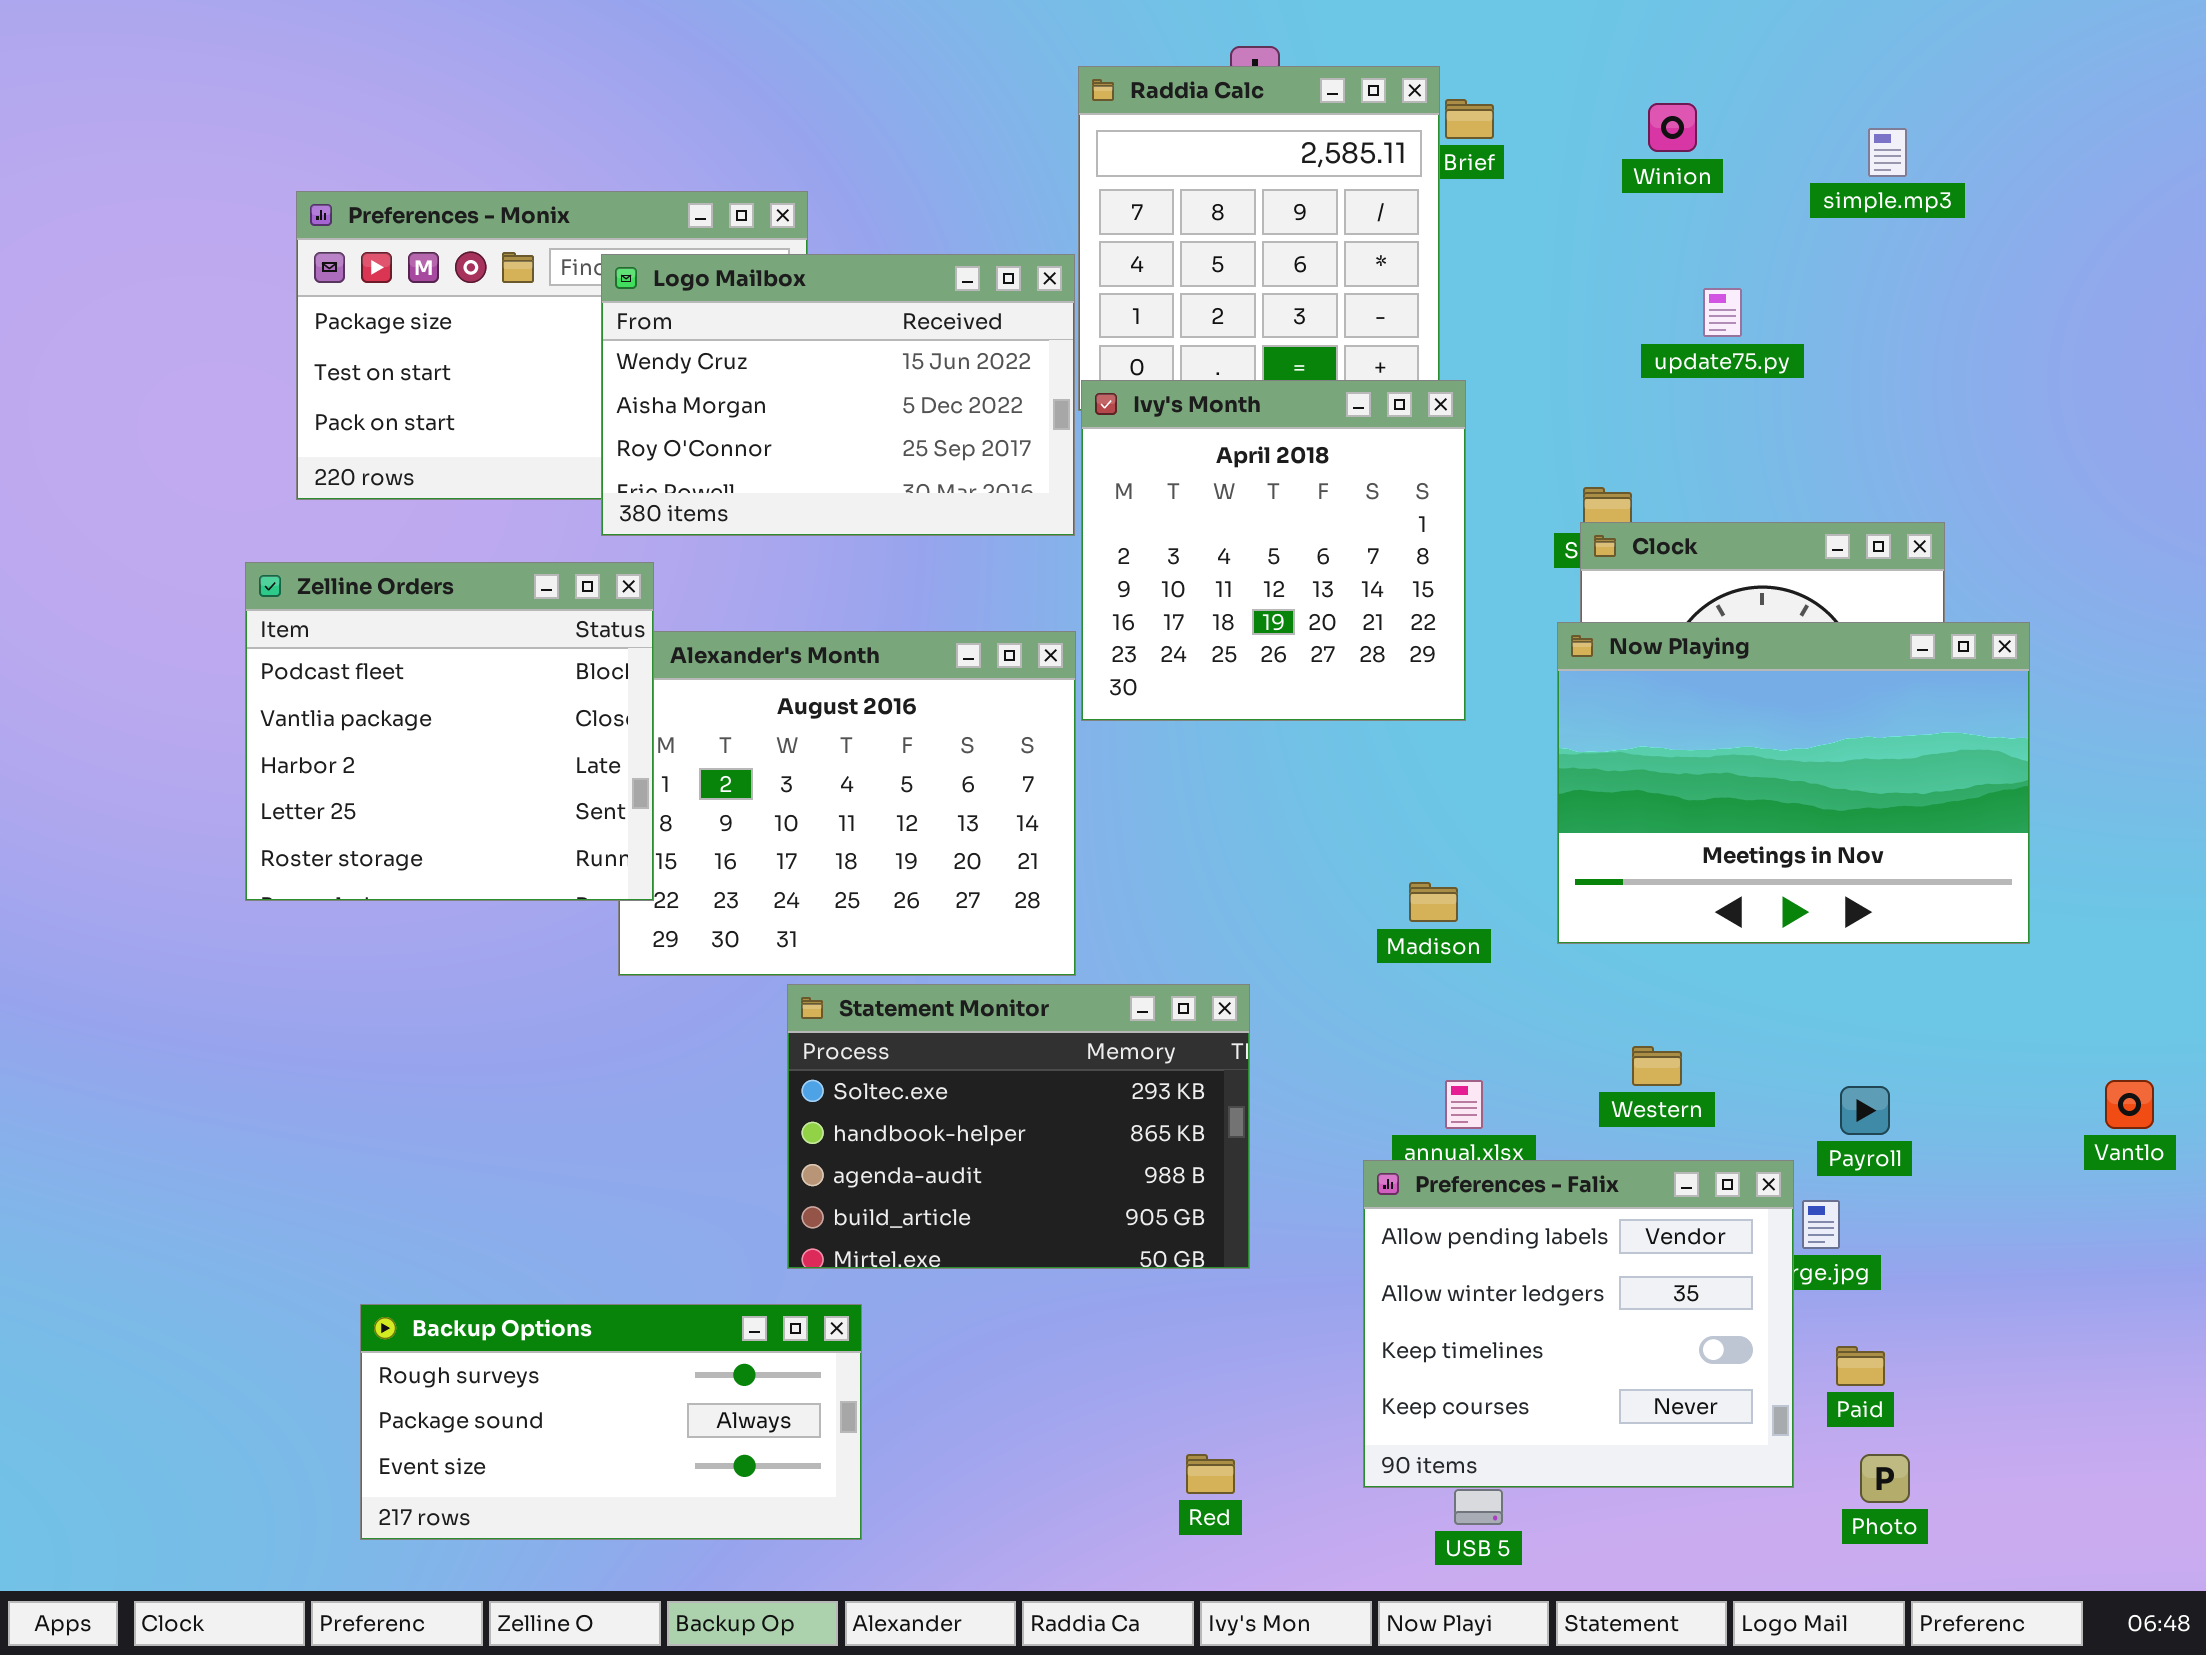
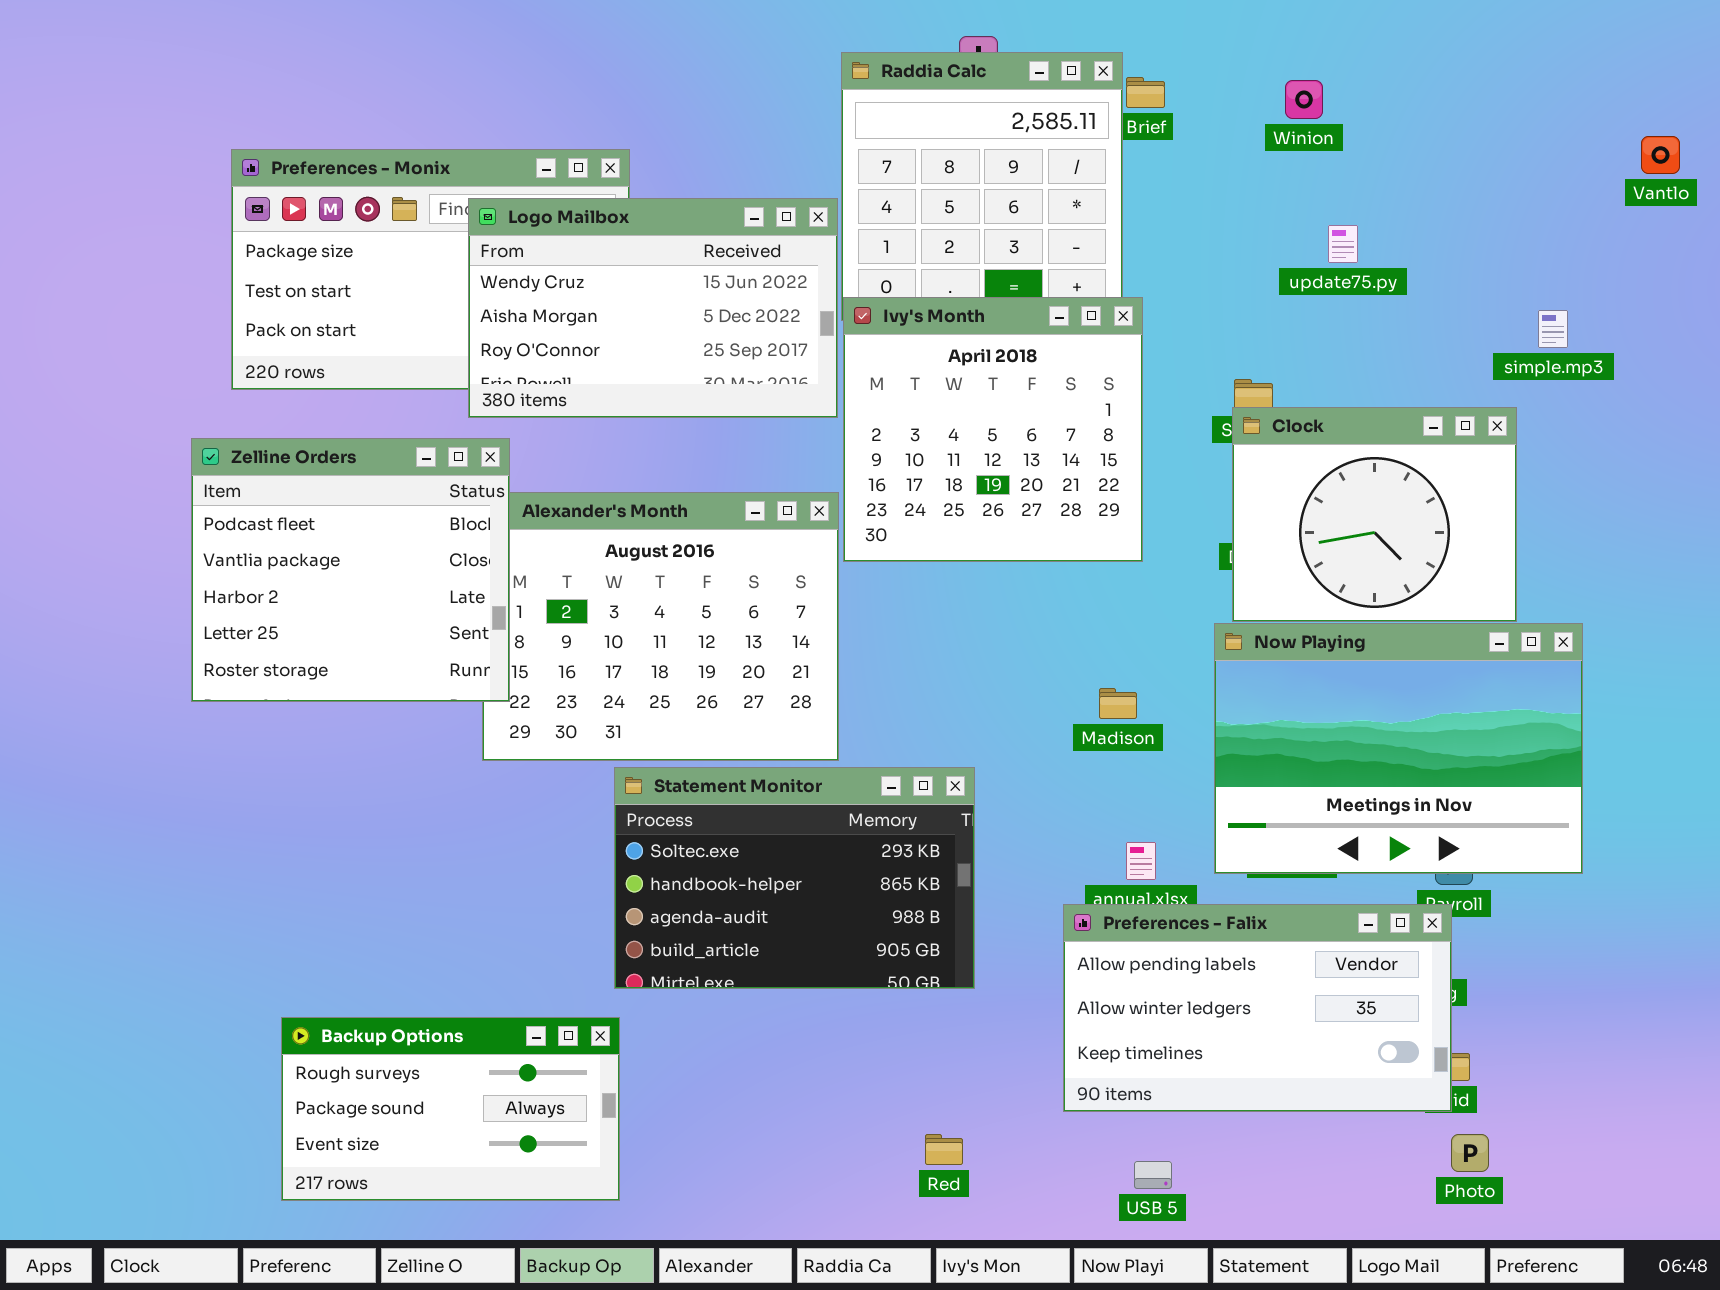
simple.mp3: [1868,128,1907,177] -> [1538,310,1568,348], moved
Now Playing: [1557,622,2030,944] -> [1214,623,1583,874], moved
Vantlo: [2105,1080,2154,1129] -> [1641,136,1680,174], moved
Preferences - Falix: [1363,1160,1794,1488] -> [1063,904,1452,1112], resized
Backup Options: [360,1304,862,1540] -> [281,1017,620,1201], resized

